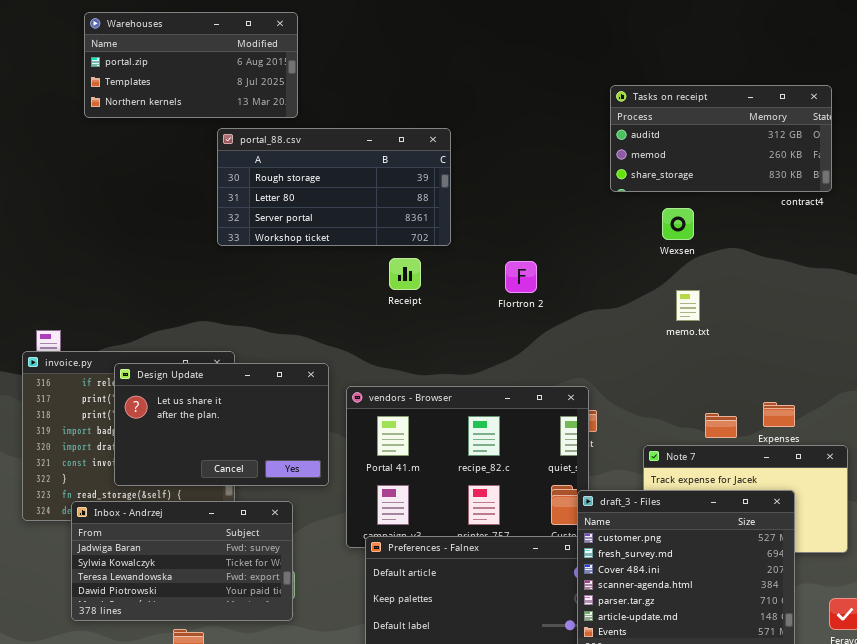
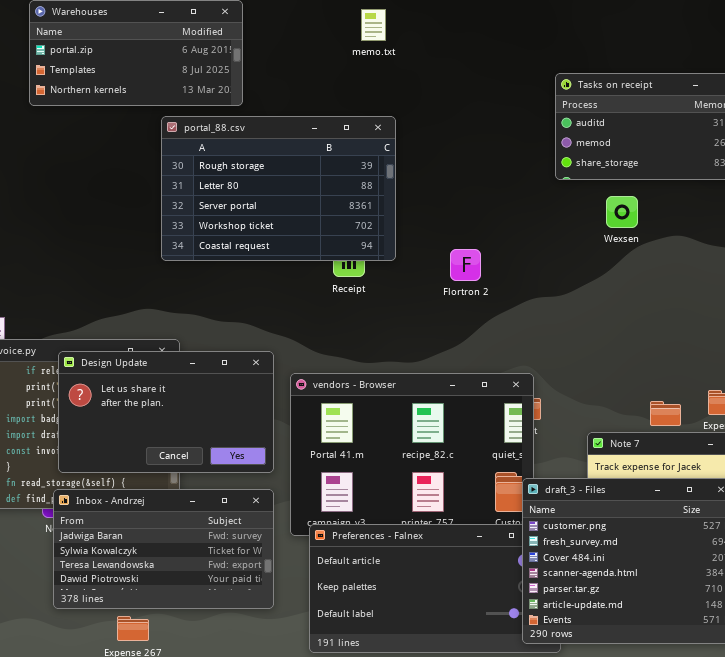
portal_88.csv: [217,128,451,246] -> [161,116,396,261], resized
memo.txt: [676,290,700,321] -> [361,9,386,41], moved
Inbox - Andrzej: [71,501,293,621] -> [53,489,274,609], moved

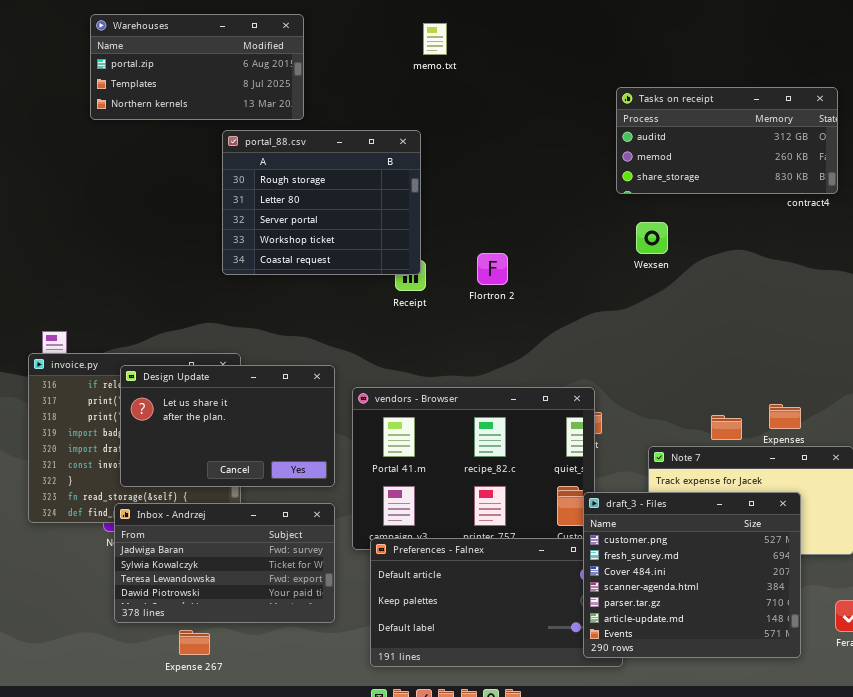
portal_88.csv: [161,116,396,261] -> [222,130,421,275], resized
Wexsen: [606,196,638,228] -> [636,222,668,254], moved
Flortron 2: [450,249,481,281] -> [477,253,508,285], moved

